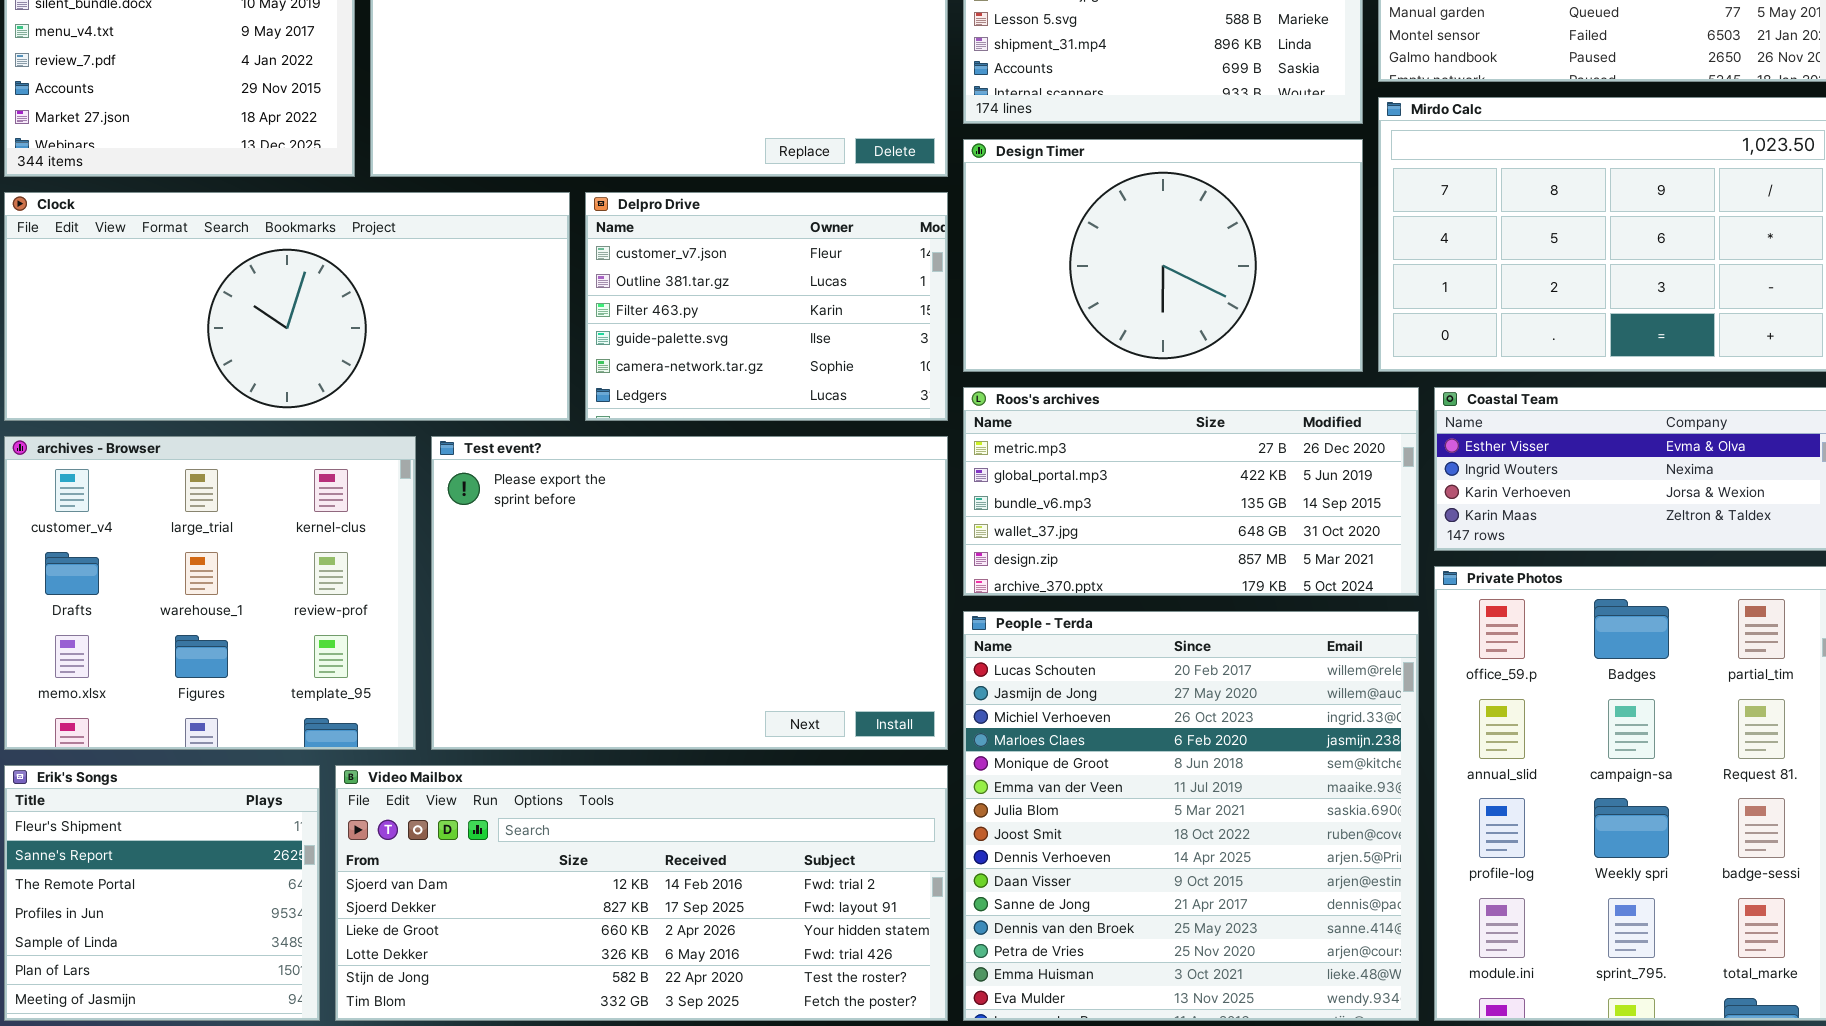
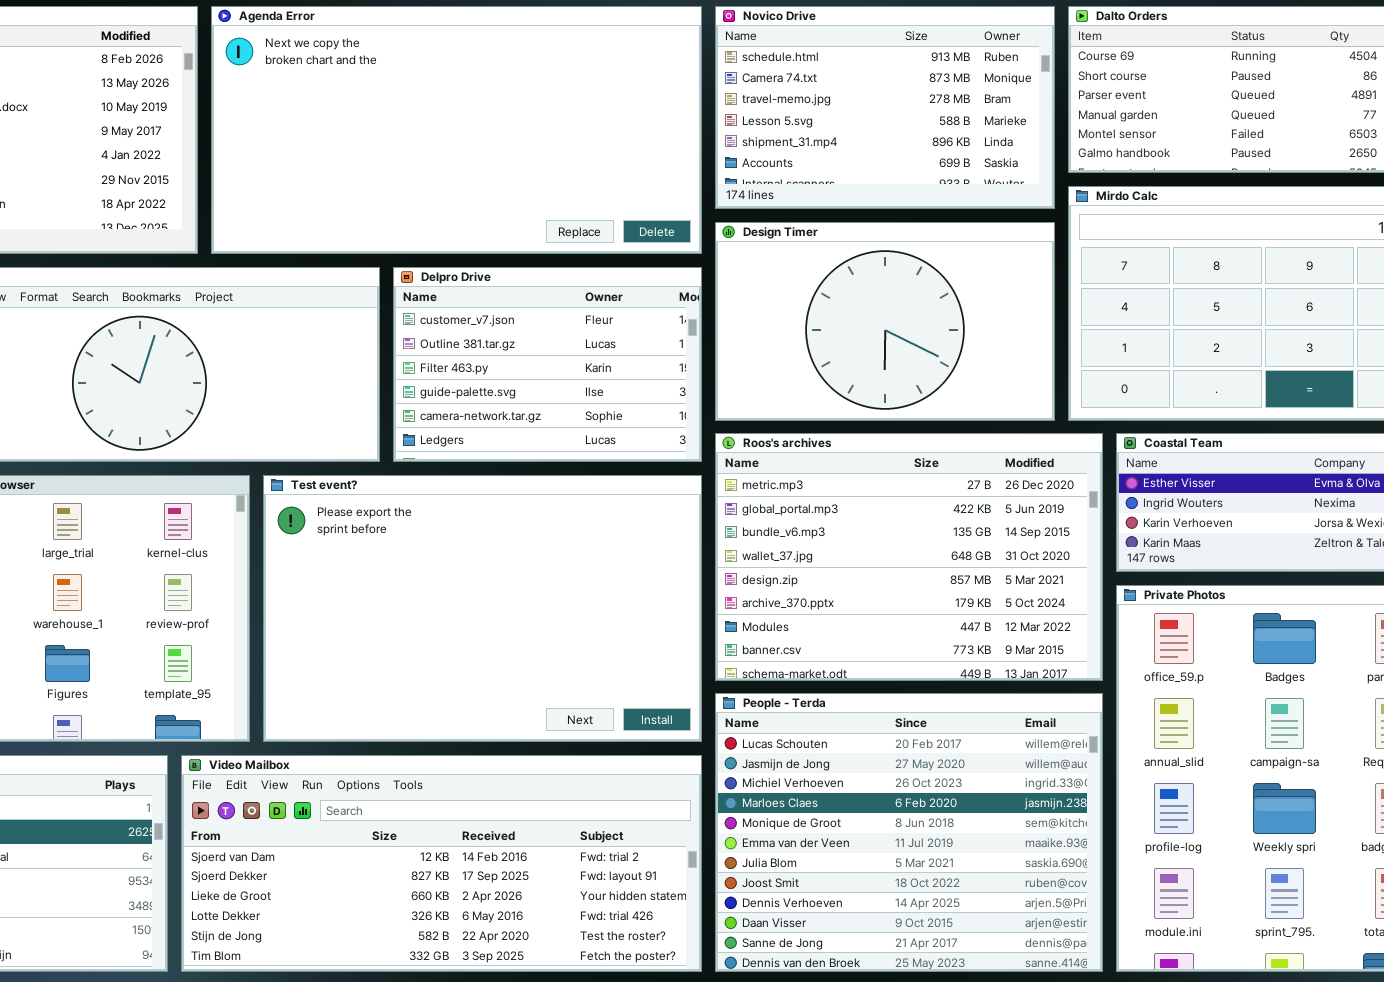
Roos's archives: [963,387,1419,596] -> [715,433,1103,681], resized
People - Terda: [963,611,1419,1021] -> [715,693,1103,972], resized

